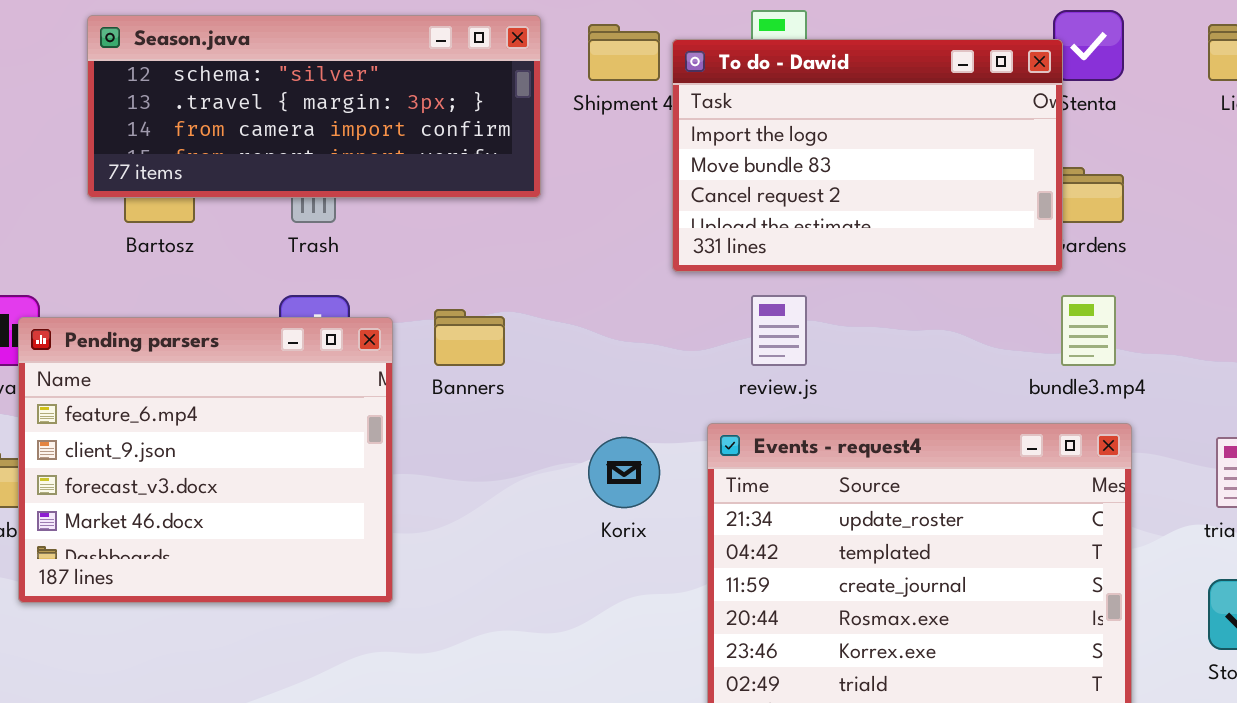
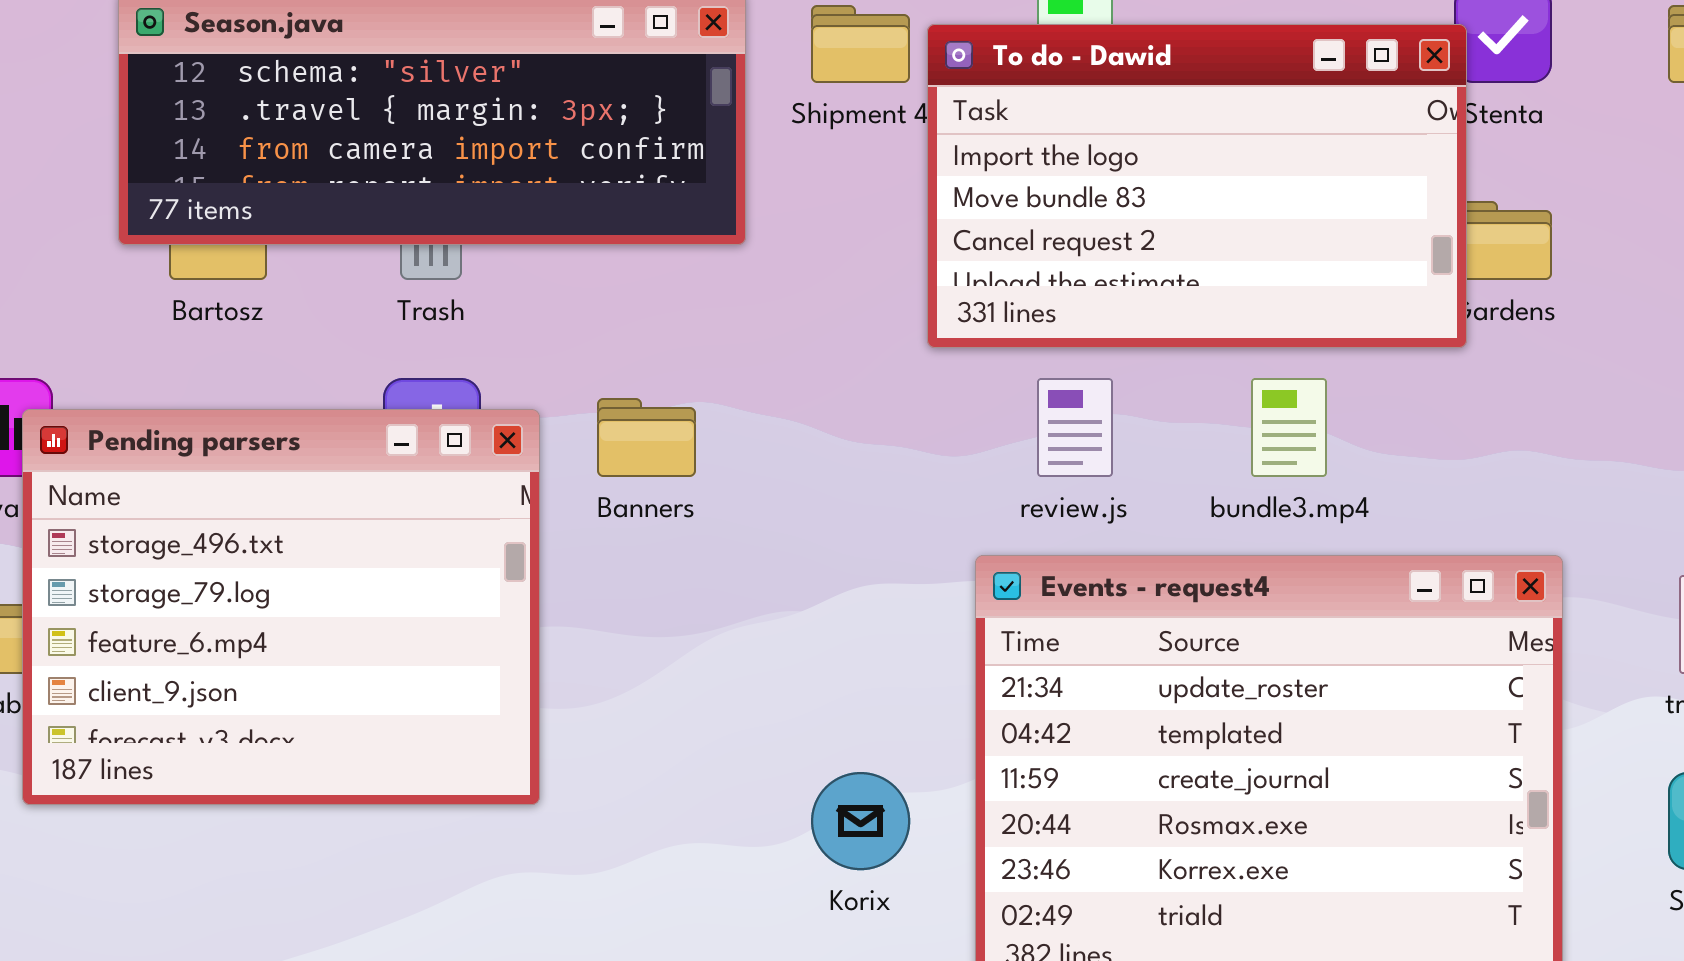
bundle3.mp4: [1061,295,1116,366] -> [1251,378,1327,477], moved
Pending parsers: [18,317,393,603] -> [22,409,540,805], scrolled up 2 rows
Korix: [588,437,660,508] -> [811,772,910,870], moved

